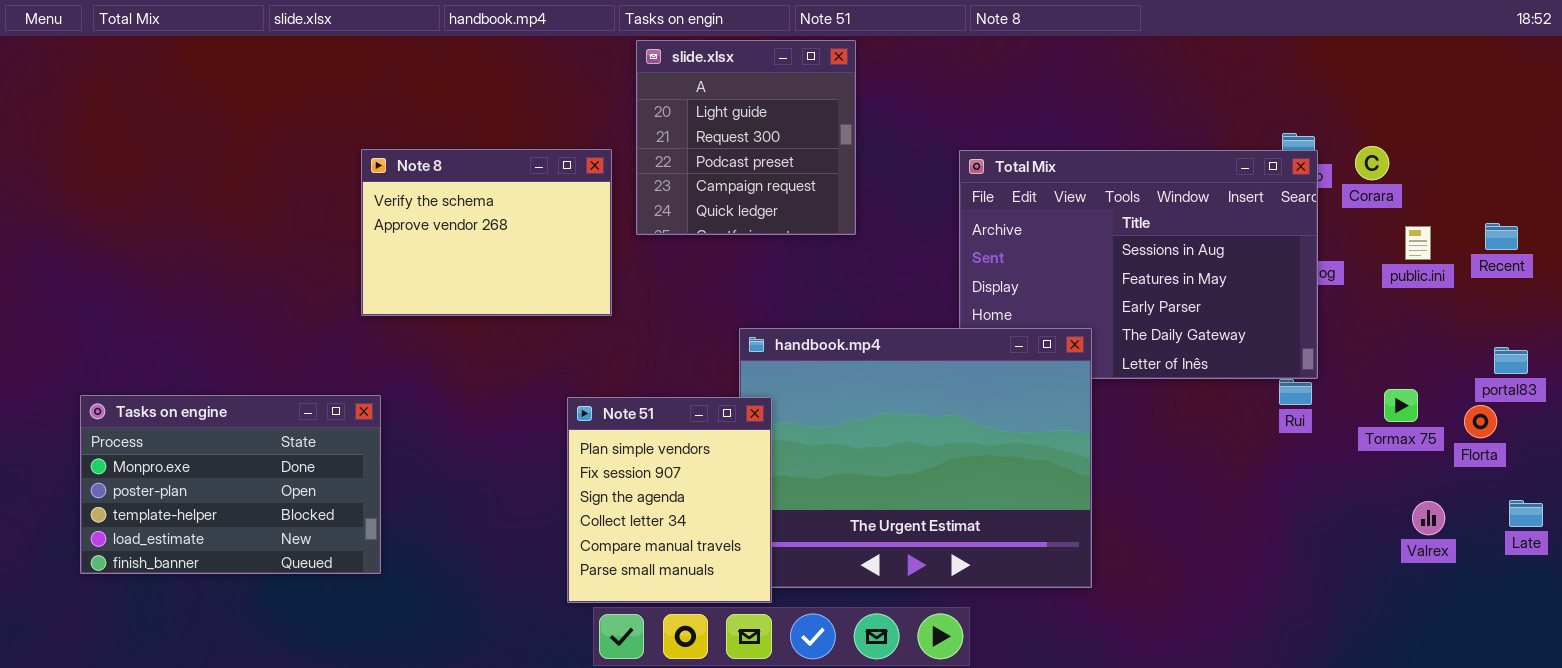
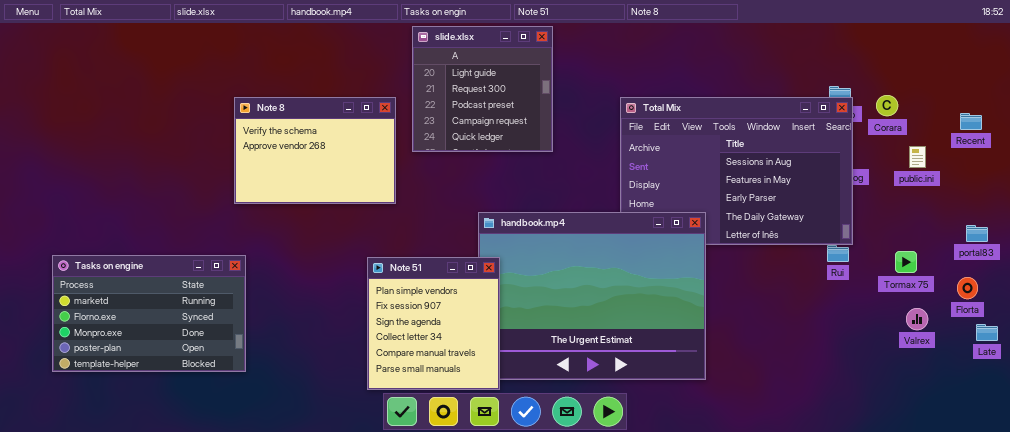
Recent: [1485,223,1518,250] -> [960,113,982,130], moved
Tasks on engine: [80,395,381,574] -> [52,255,246,372], scrolled up 2 rows
Florta: [1464,405,1497,438] -> [957,277,978,299], moved
Valrex: [1412,501,1445,535] -> [906,308,928,330], moved

